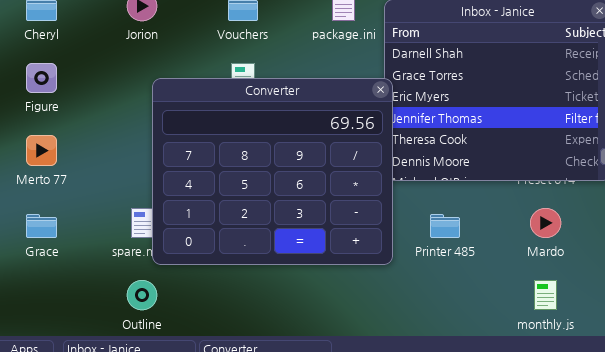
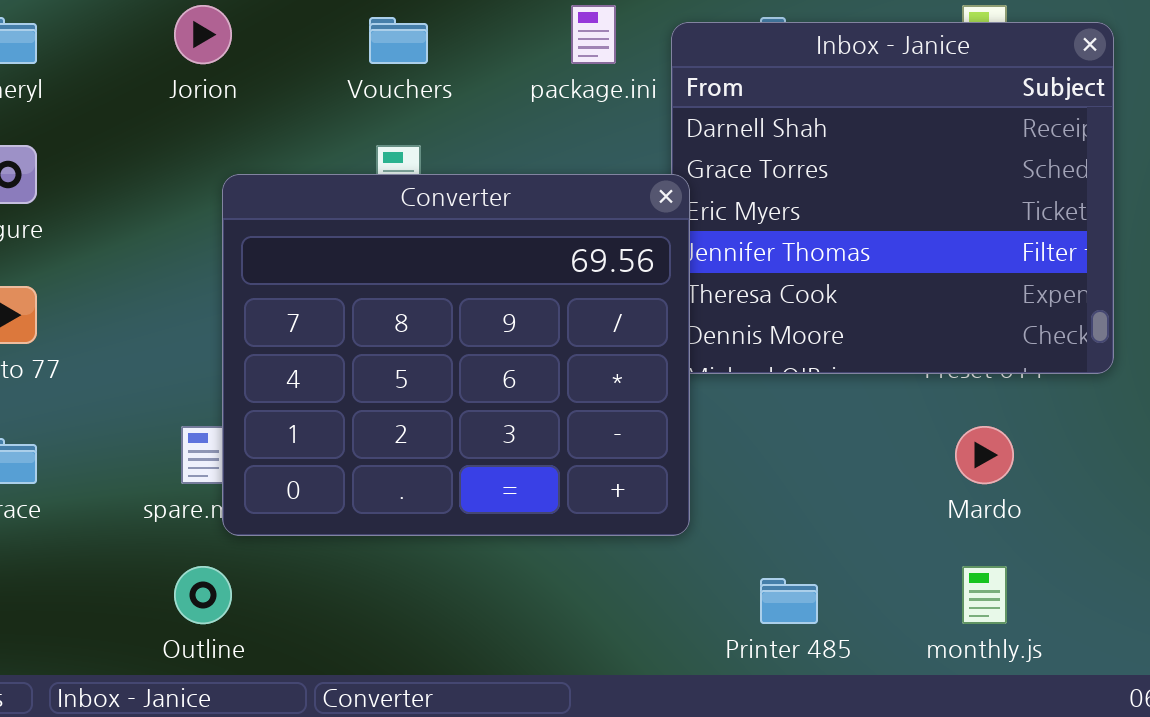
Printer 485: [430,214,460,238] -> [760,578,818,624], moved

